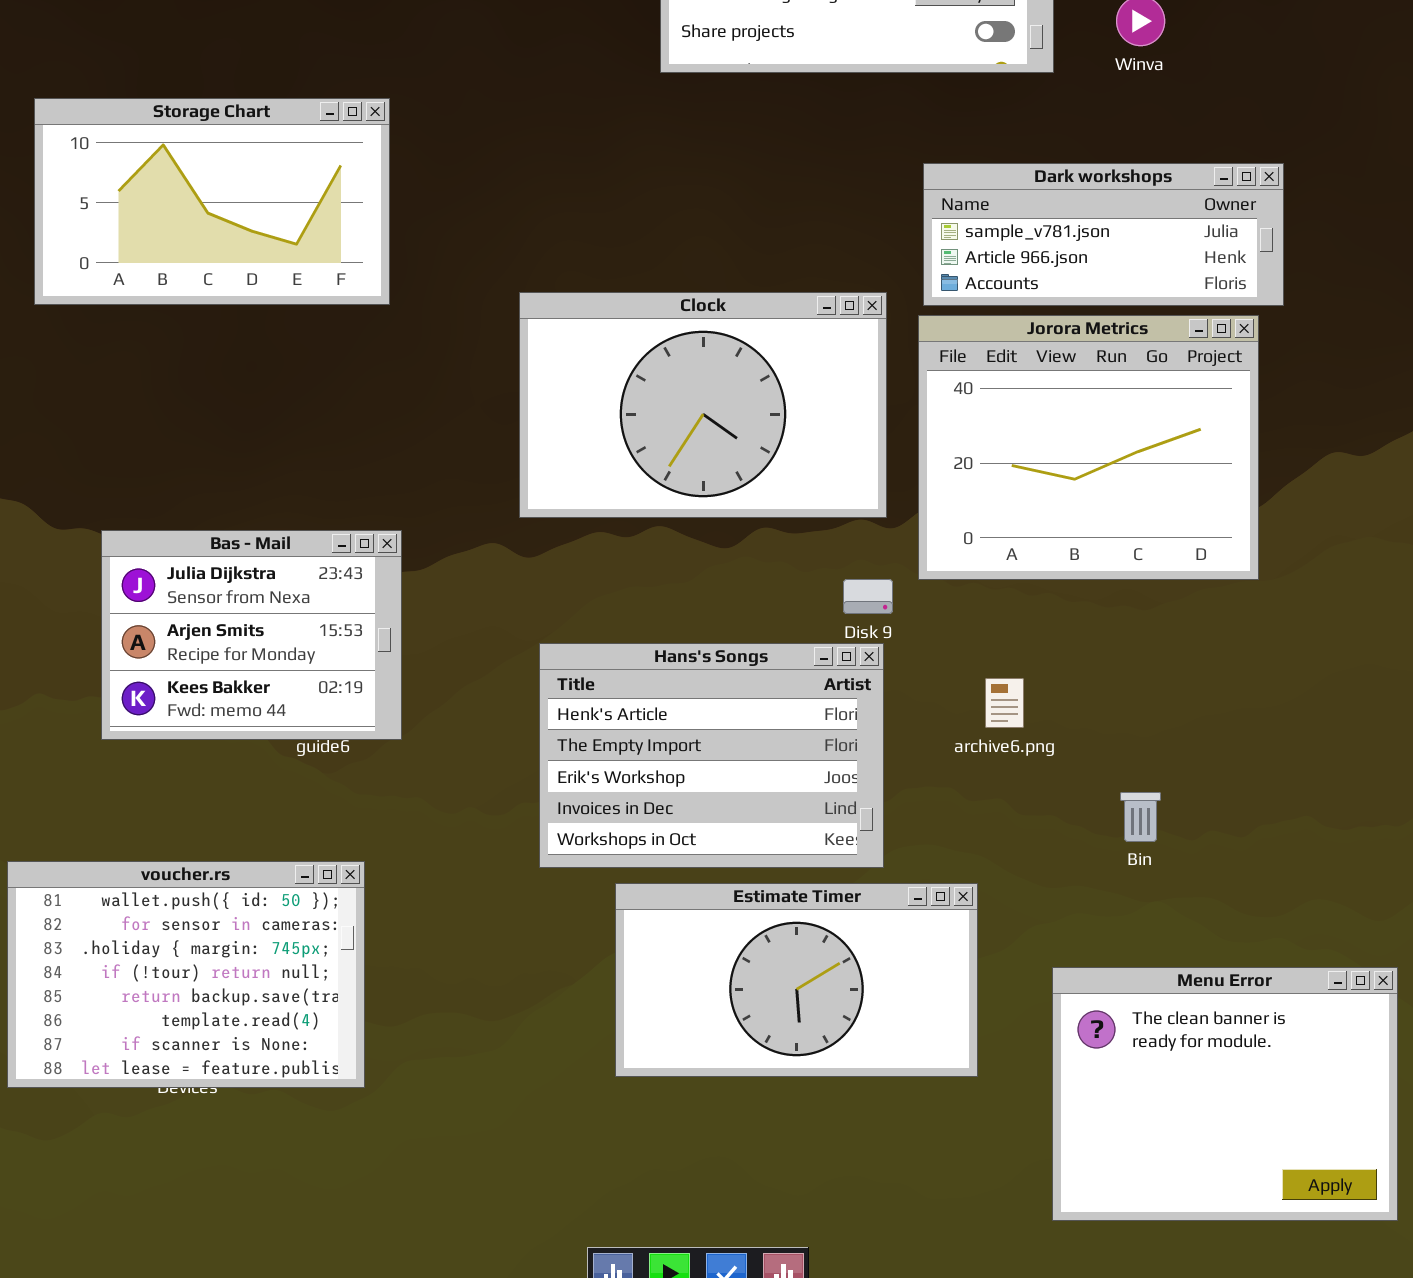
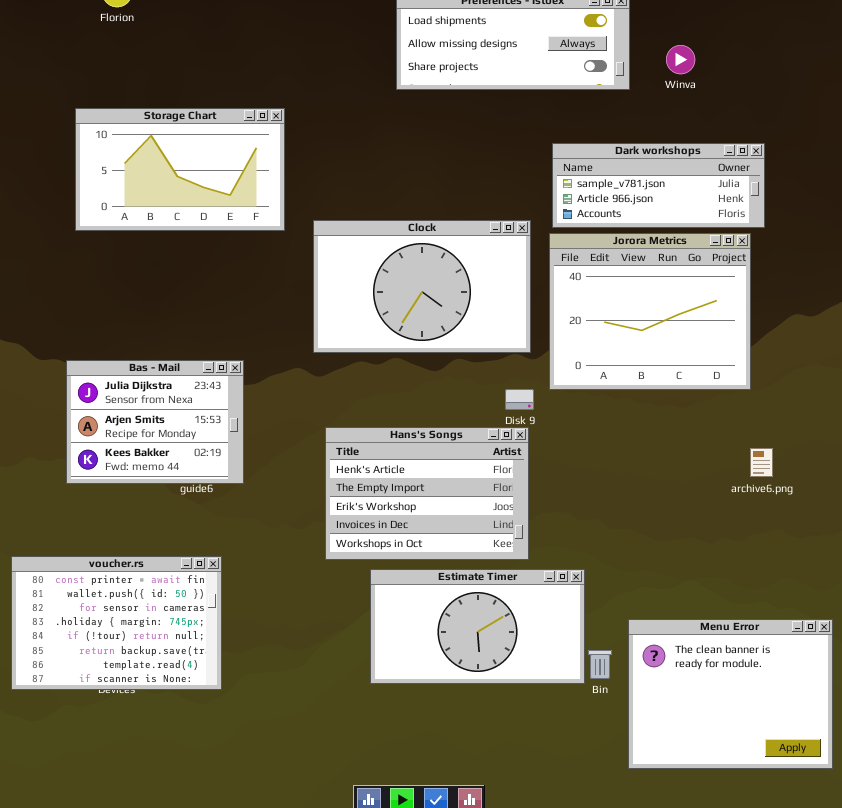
Storage Chart: [34,98,390,305] -> [75,108,285,231], moved
archive6.png: [985,678,1024,728] -> [750,448,773,477], moved
Bin: [1120,792,1161,842] -> [588,650,612,679], moved
voucher.rs: [7,861,365,1088] -> [11,556,222,690], scrolled up 1 row

